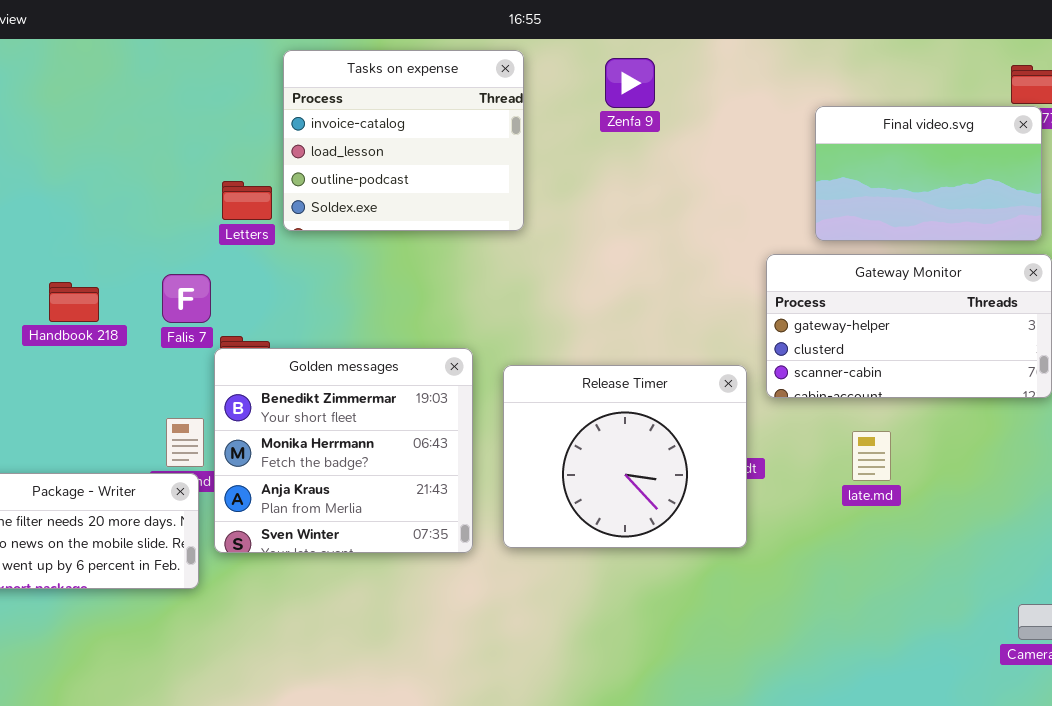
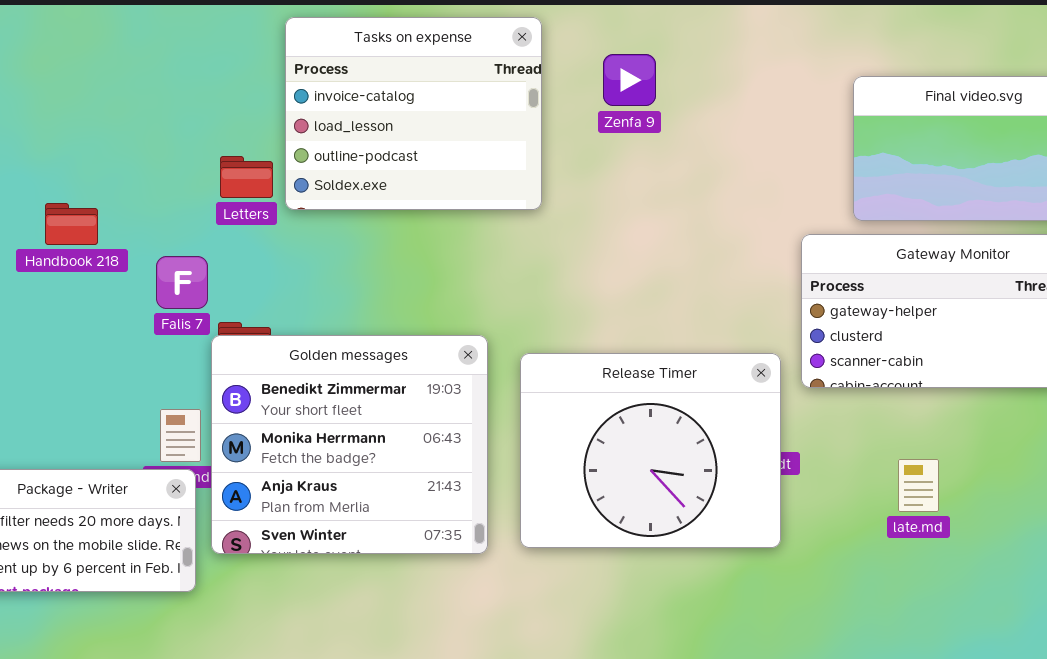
Zenfa 9: [605,58,655,108] -> [603,54,656,106], moved
Handbook 218: [49,282,99,322] -> [45,203,98,245], moved
late.md: [852,431,891,481] -> [898,459,939,512], moved

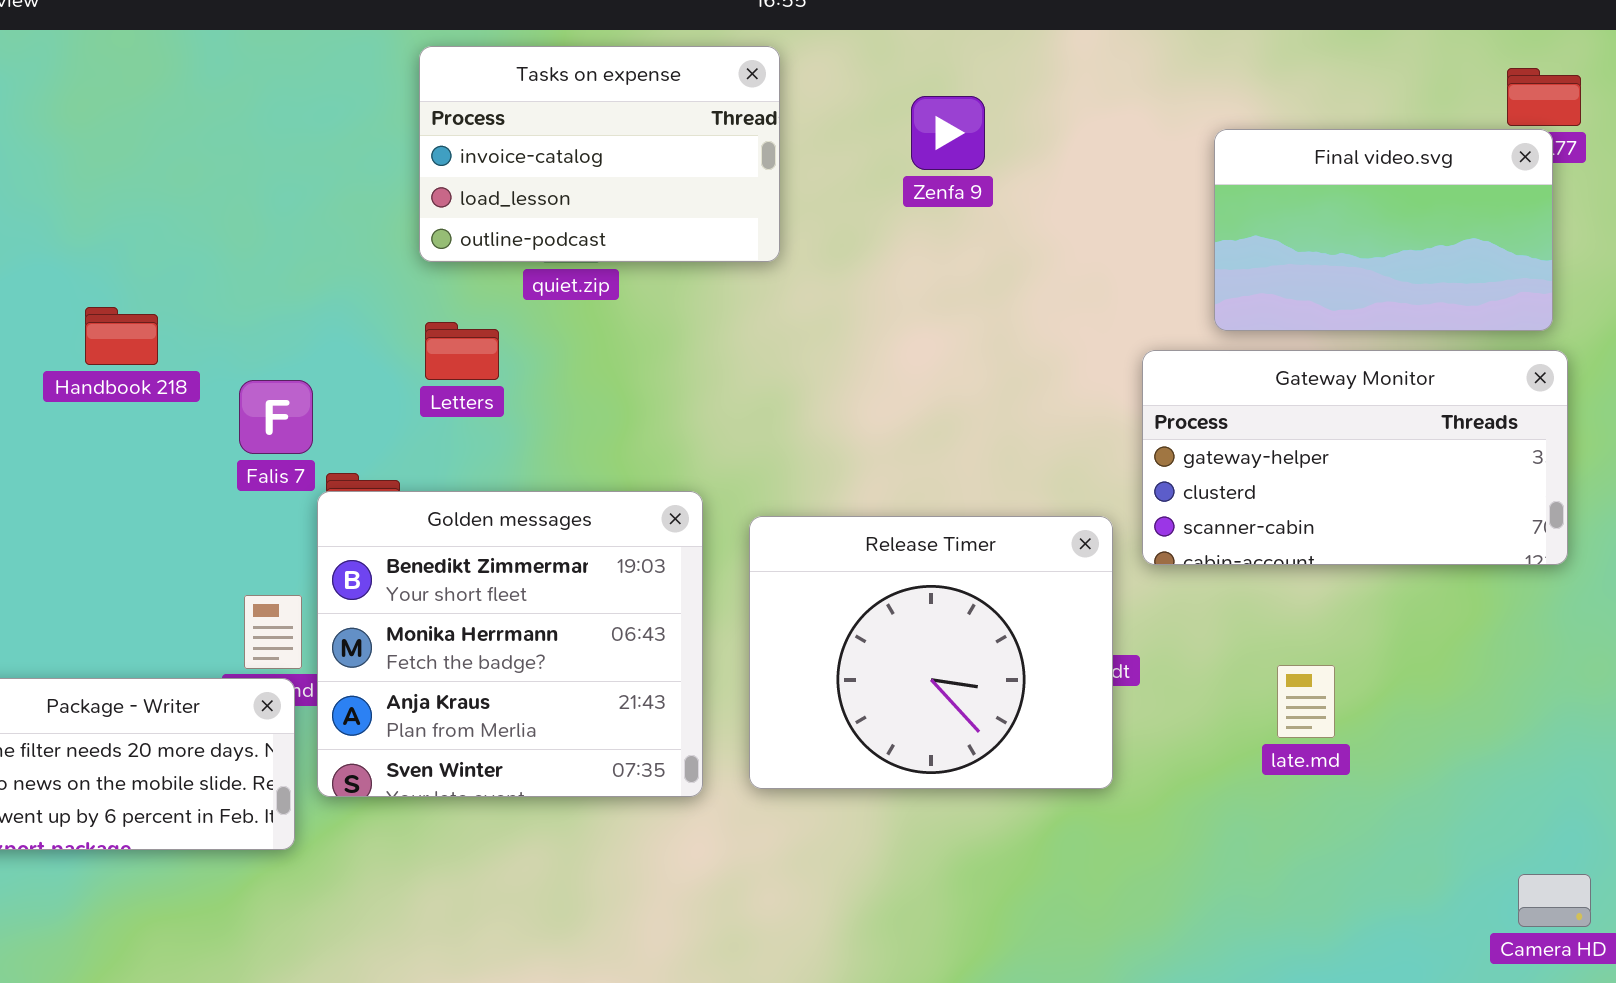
Tasks on expense: [285,17,542,210] -> [419,46,780,262], resized
Zenfa 9: [603,54,656,106] -> [911,96,985,170], moved
Letters: [220,156,273,198] -> [425,322,499,380], moved

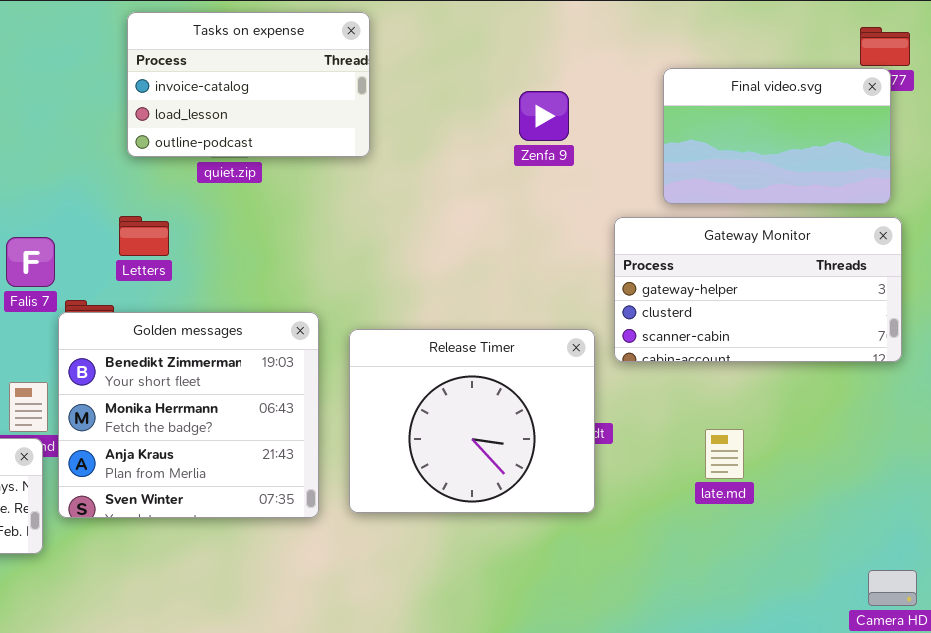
Zenfa 9: [911,96,985,170] -> [519,91,569,141], moved
Letters: [425,322,499,380] -> [119,216,169,256], moved

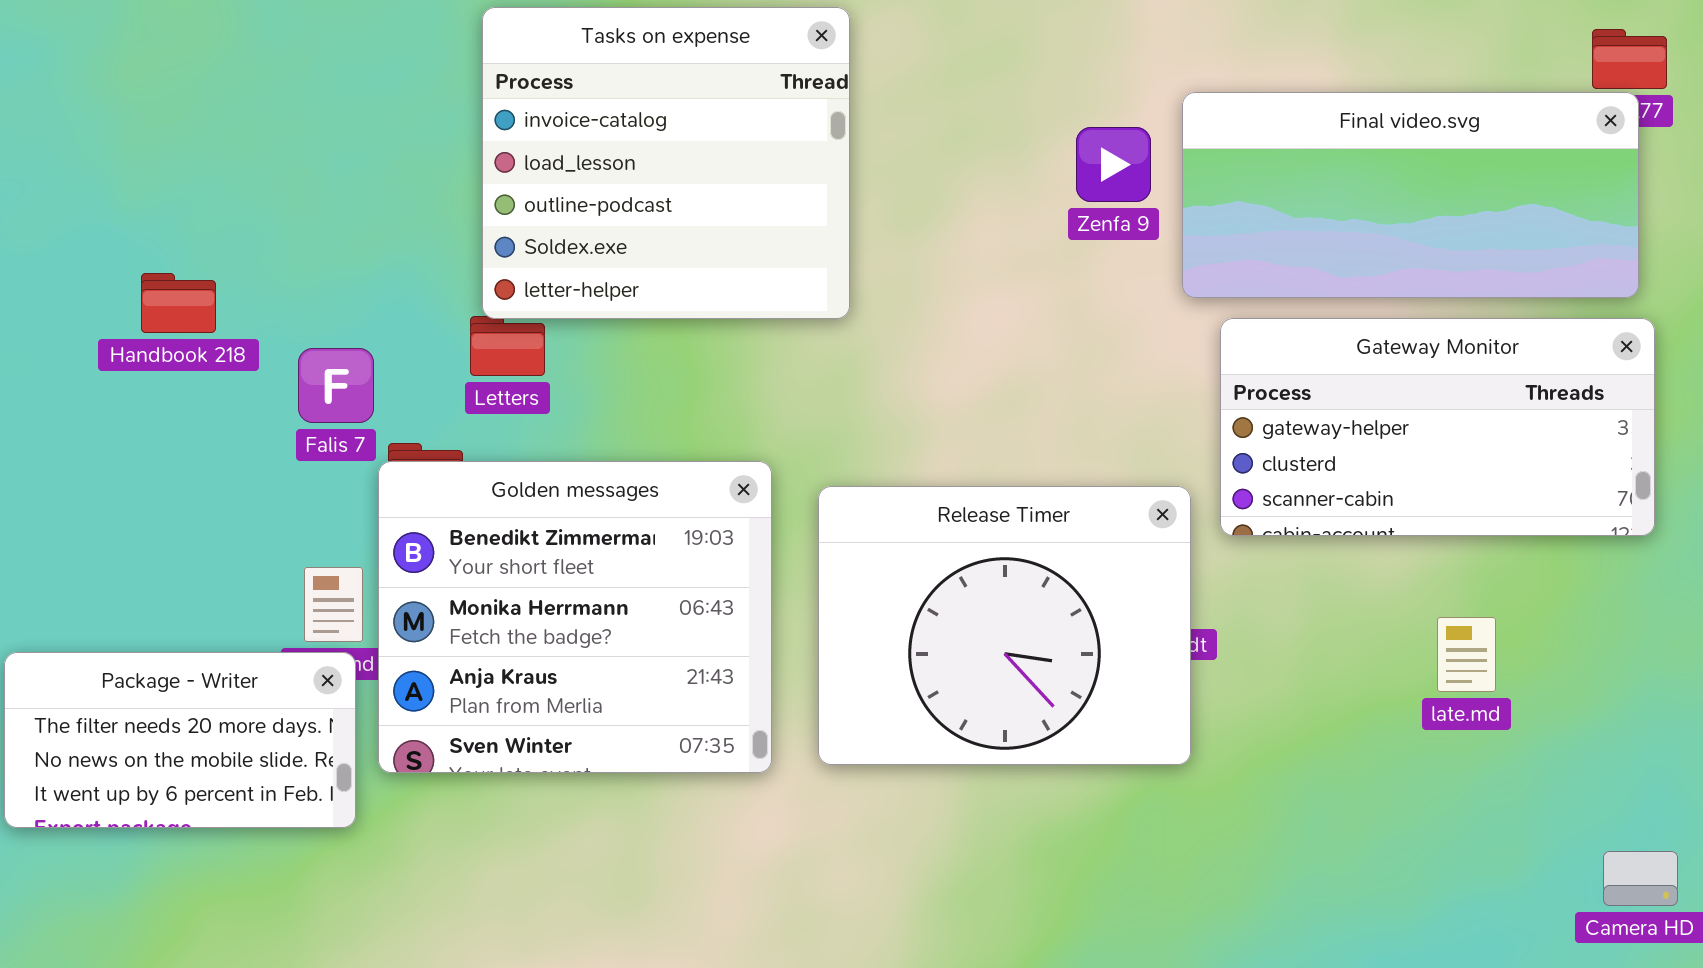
Tasks on expense: [127,12,370,157] -> [482,7,850,319], resized
Final video.svg: [663,68,891,204] -> [1182,92,1639,298], resized
late.md: [705,429,744,479] -> [1437,617,1496,692], moved

